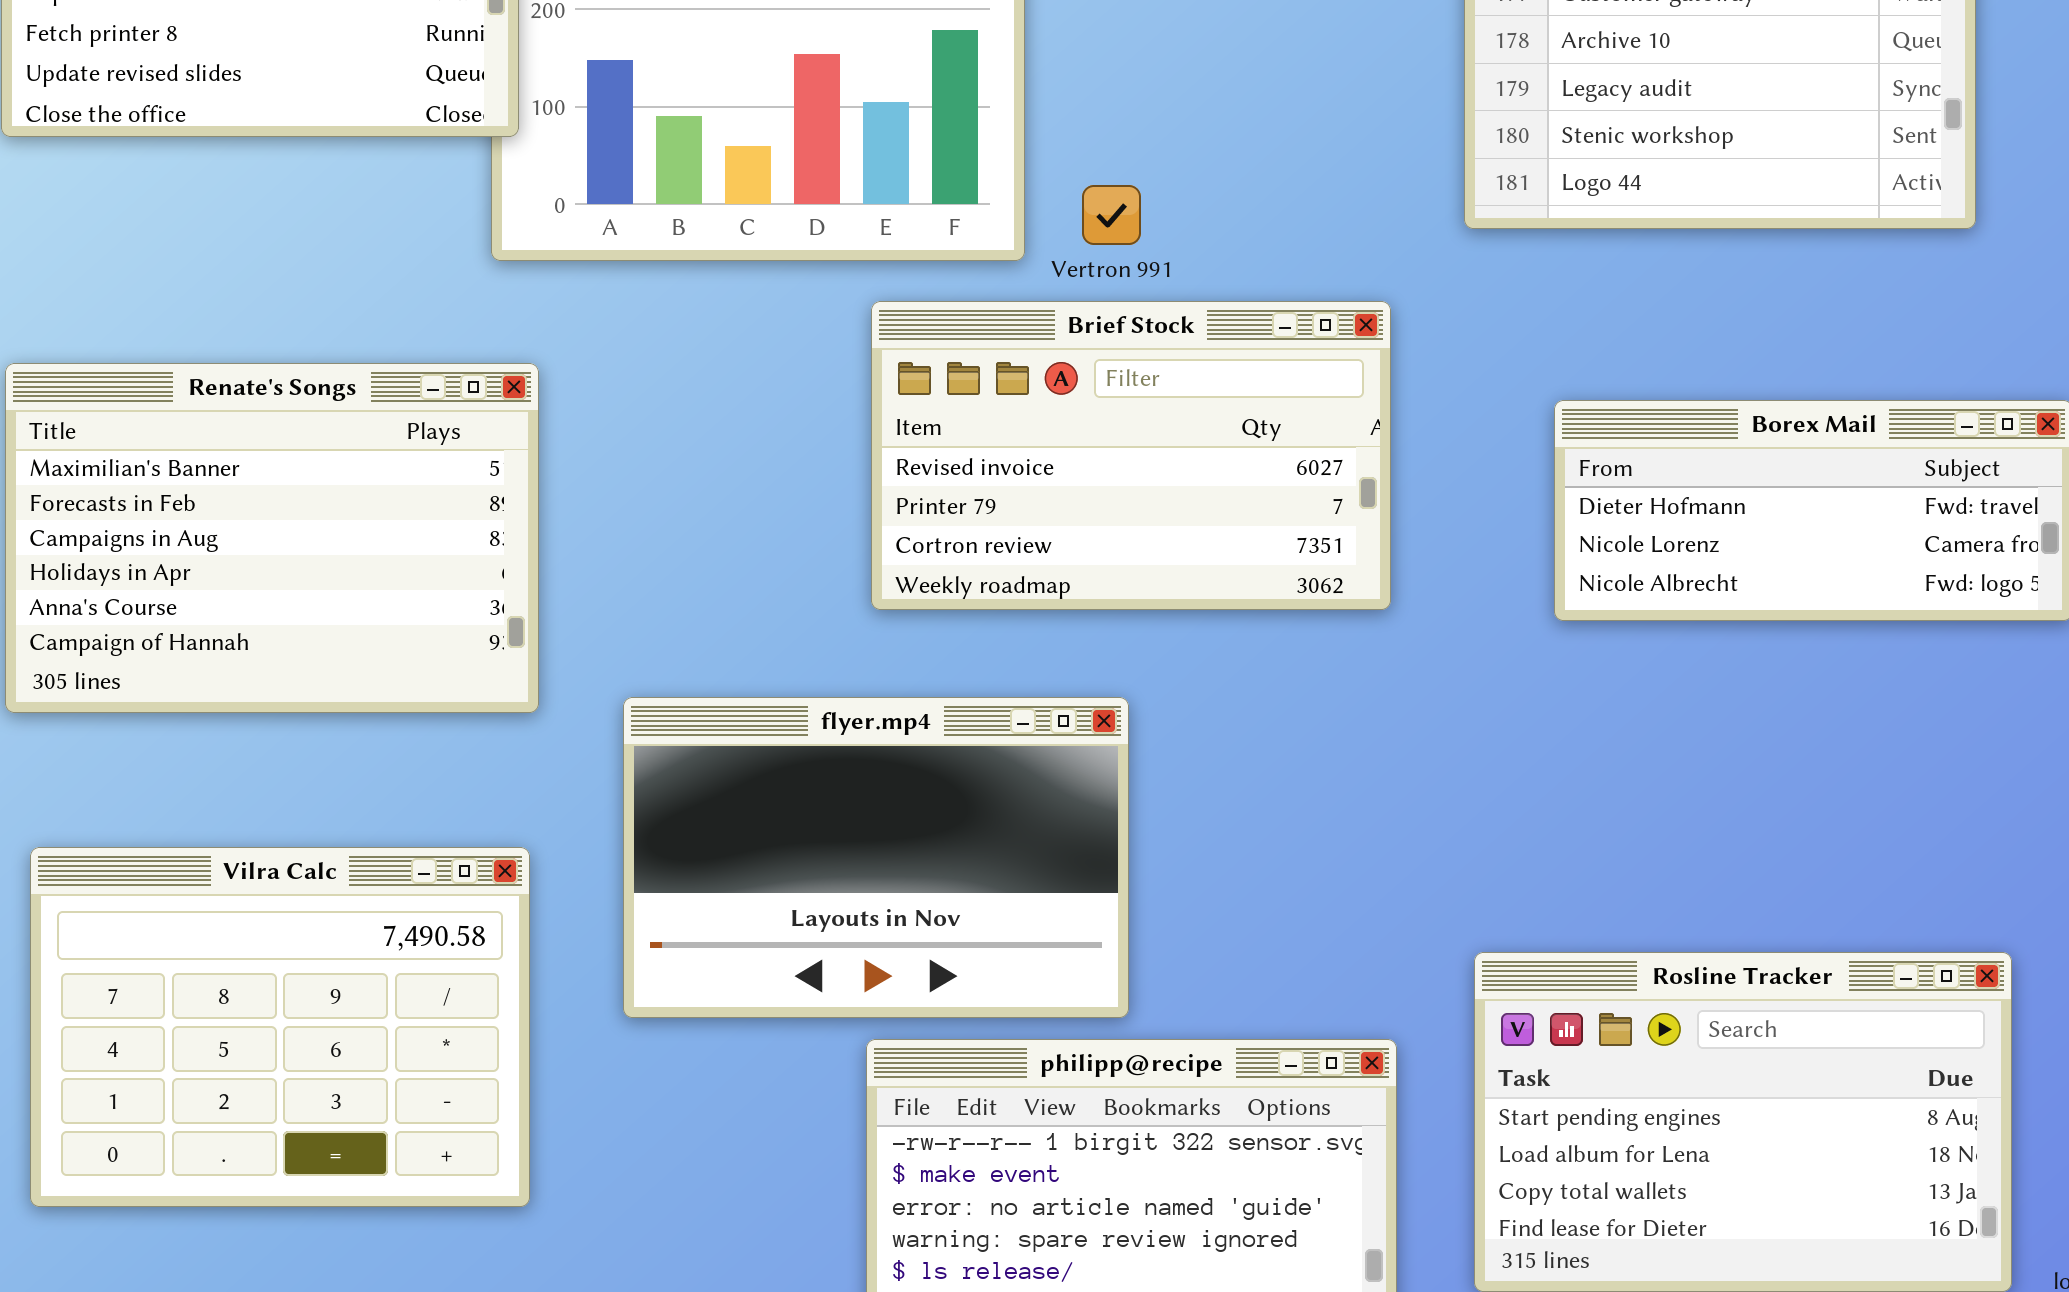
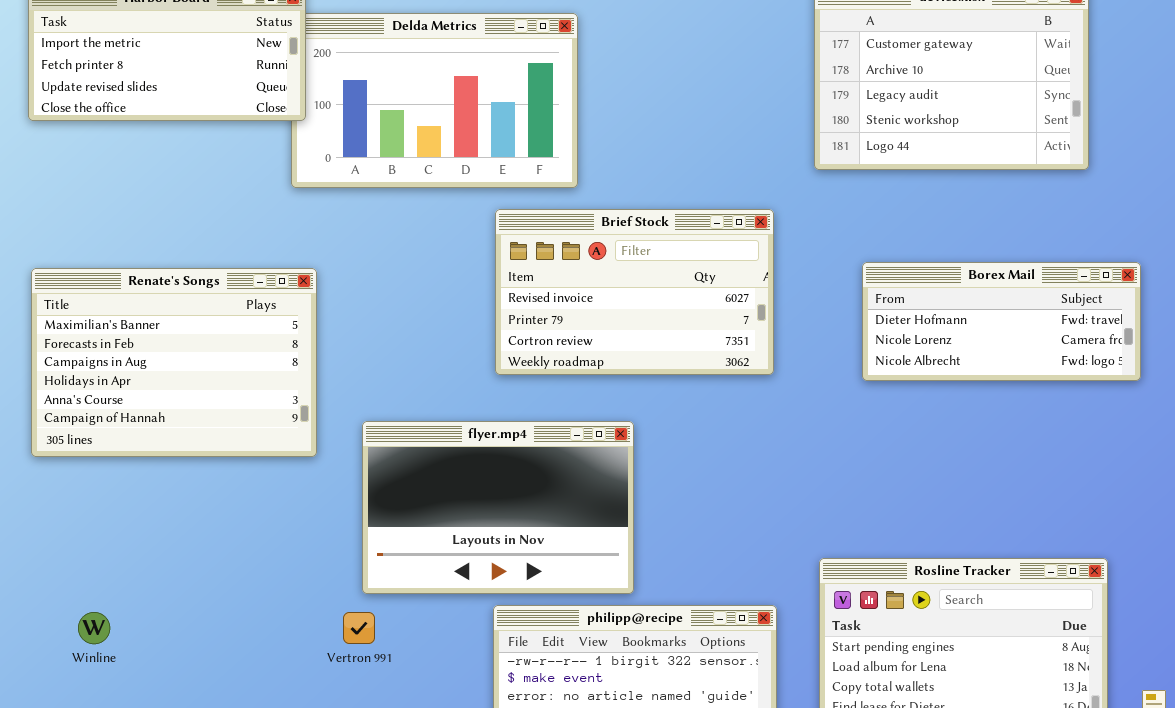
Vertron 991: [1082,185,1141,245] -> [343,612,375,644], moved
Renate's Songs: [5,363,539,713] -> [31,268,317,457], moved
Vilra Calc: [30,847,530,1207] -> none, closed

